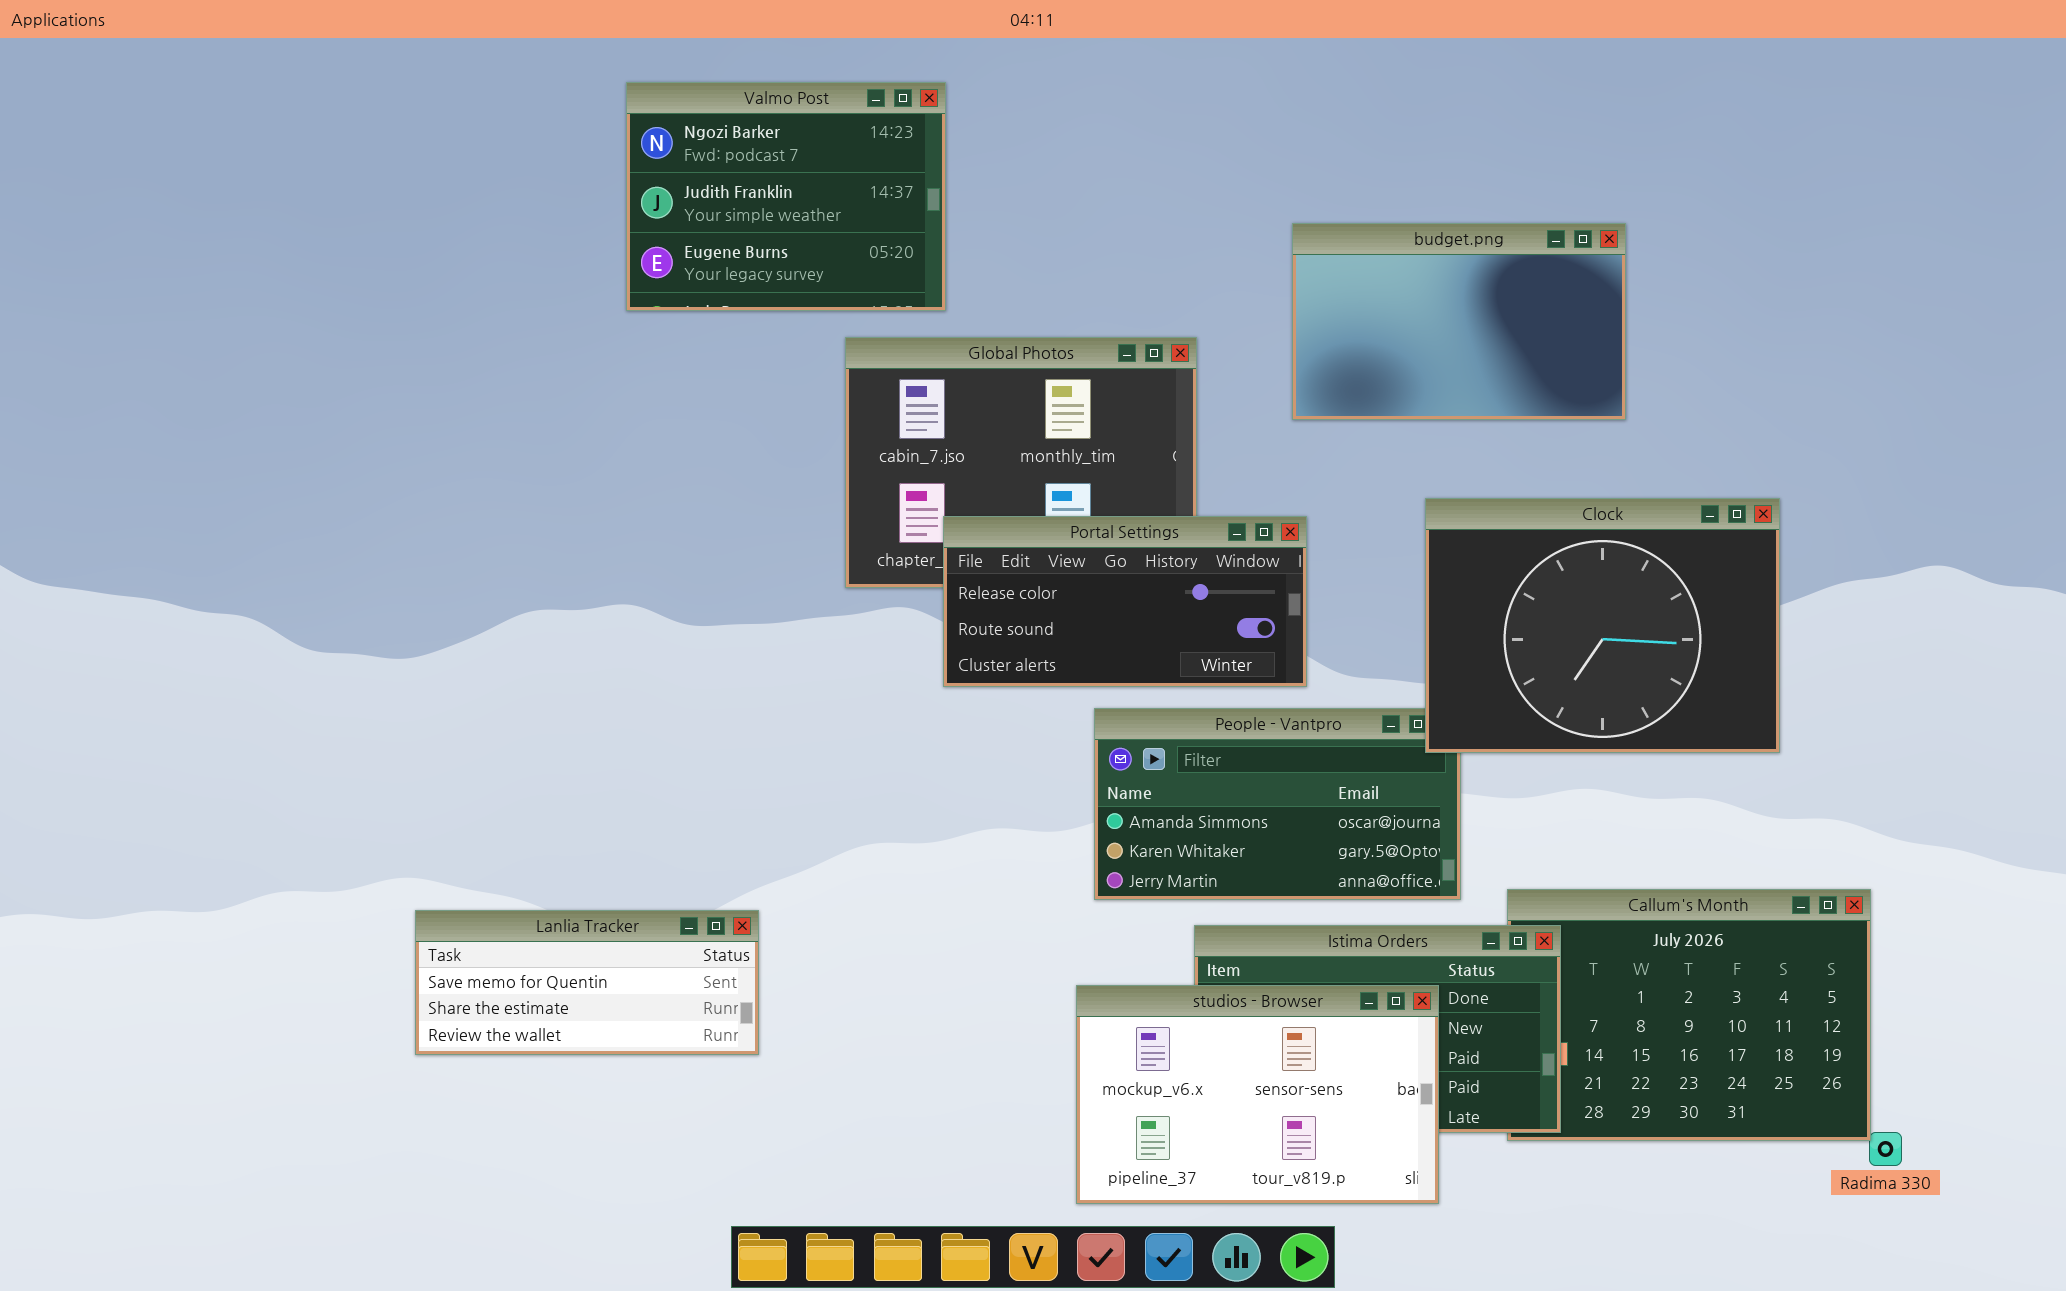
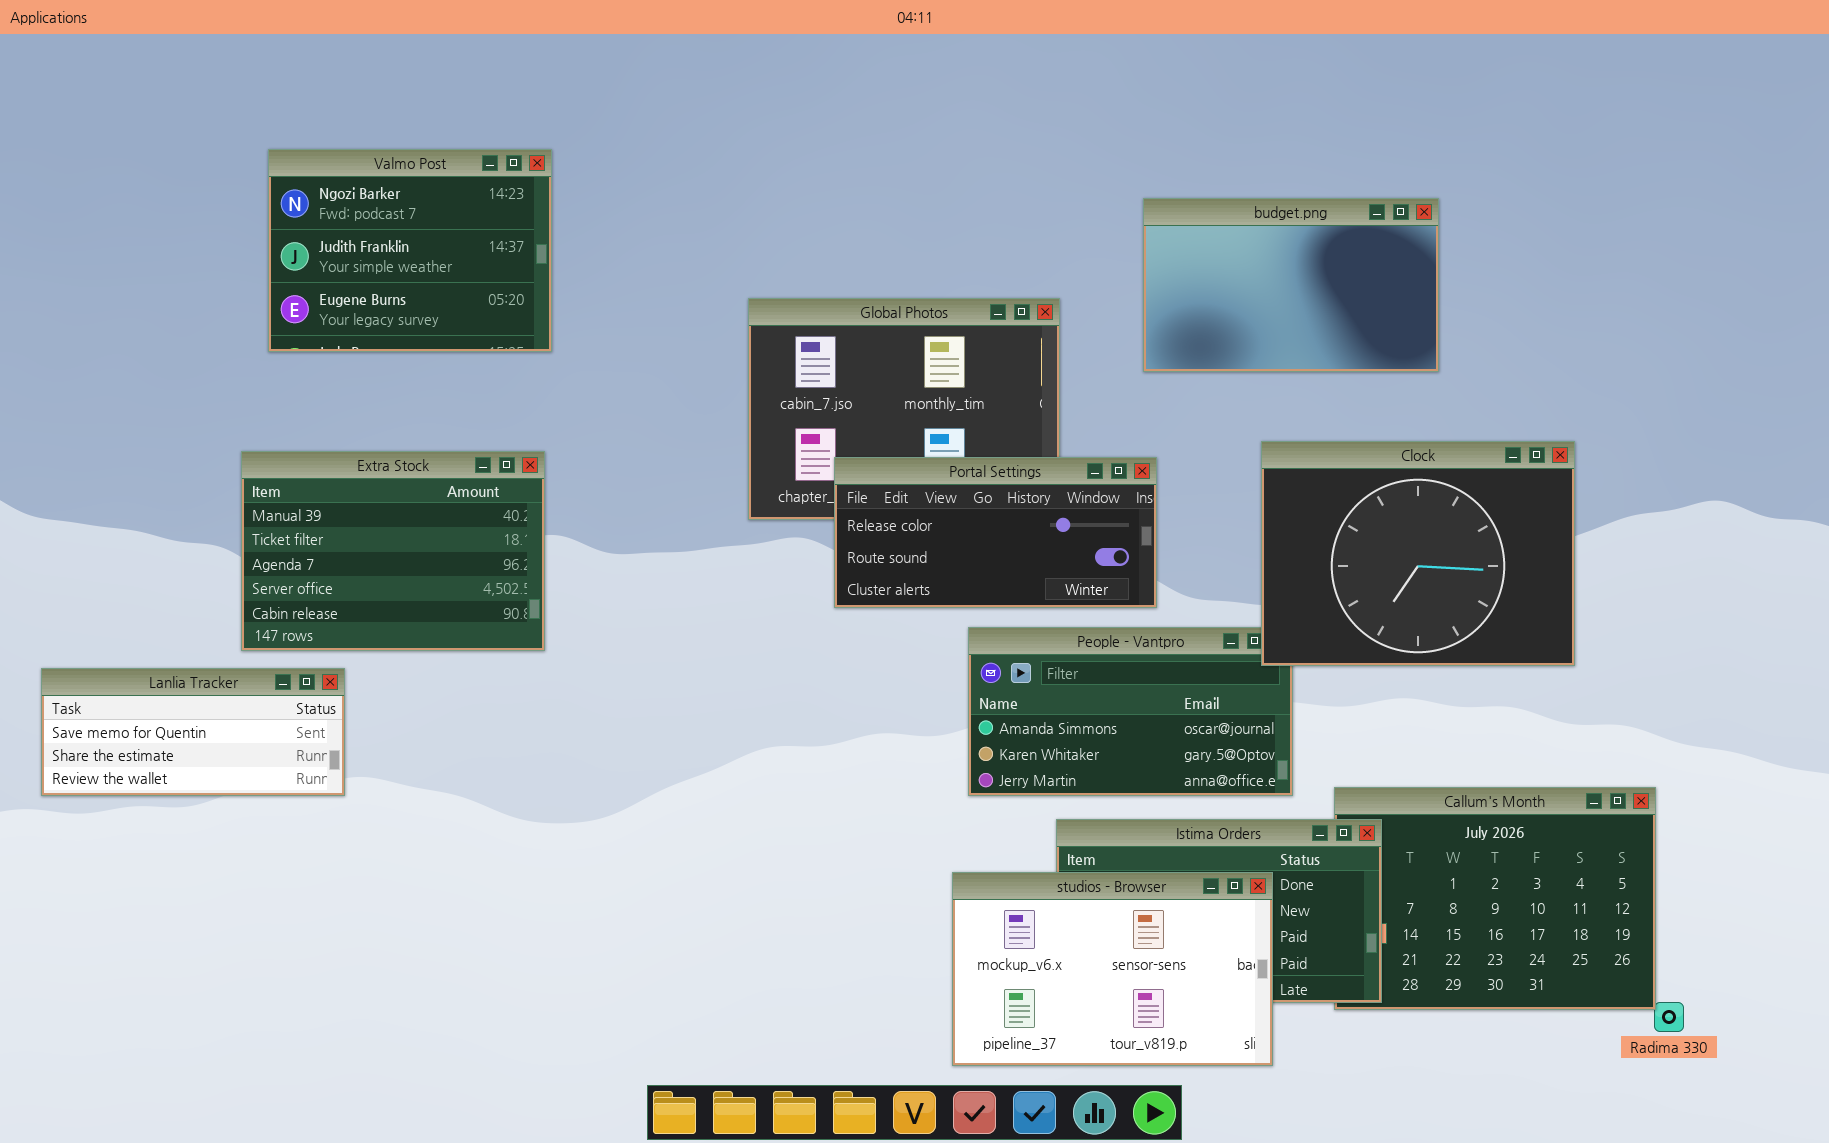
Valmo Post: [626,82,946,311] -> [268,149,552,352], moved
Extra Stock: none -> [241,451,545,651], opened
Lanlia Tracker: [415,910,759,1055] -> [41,668,345,796], moved

